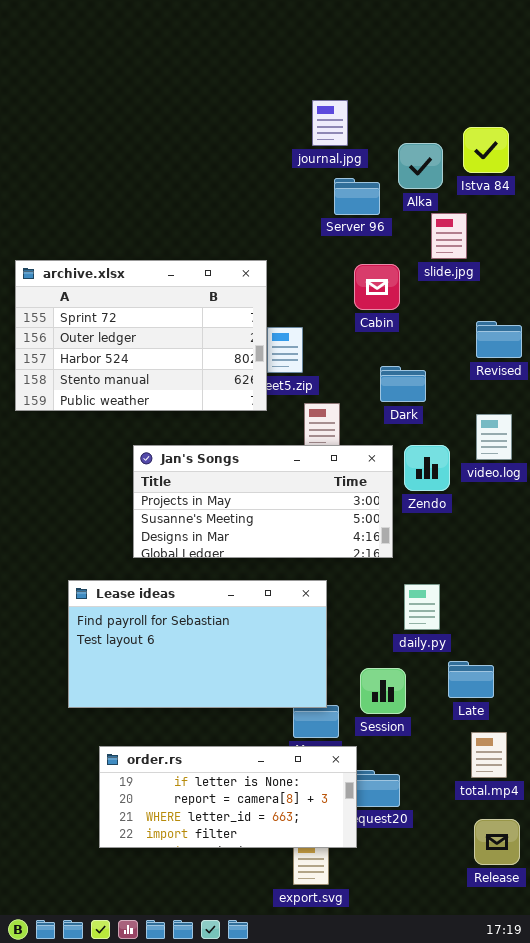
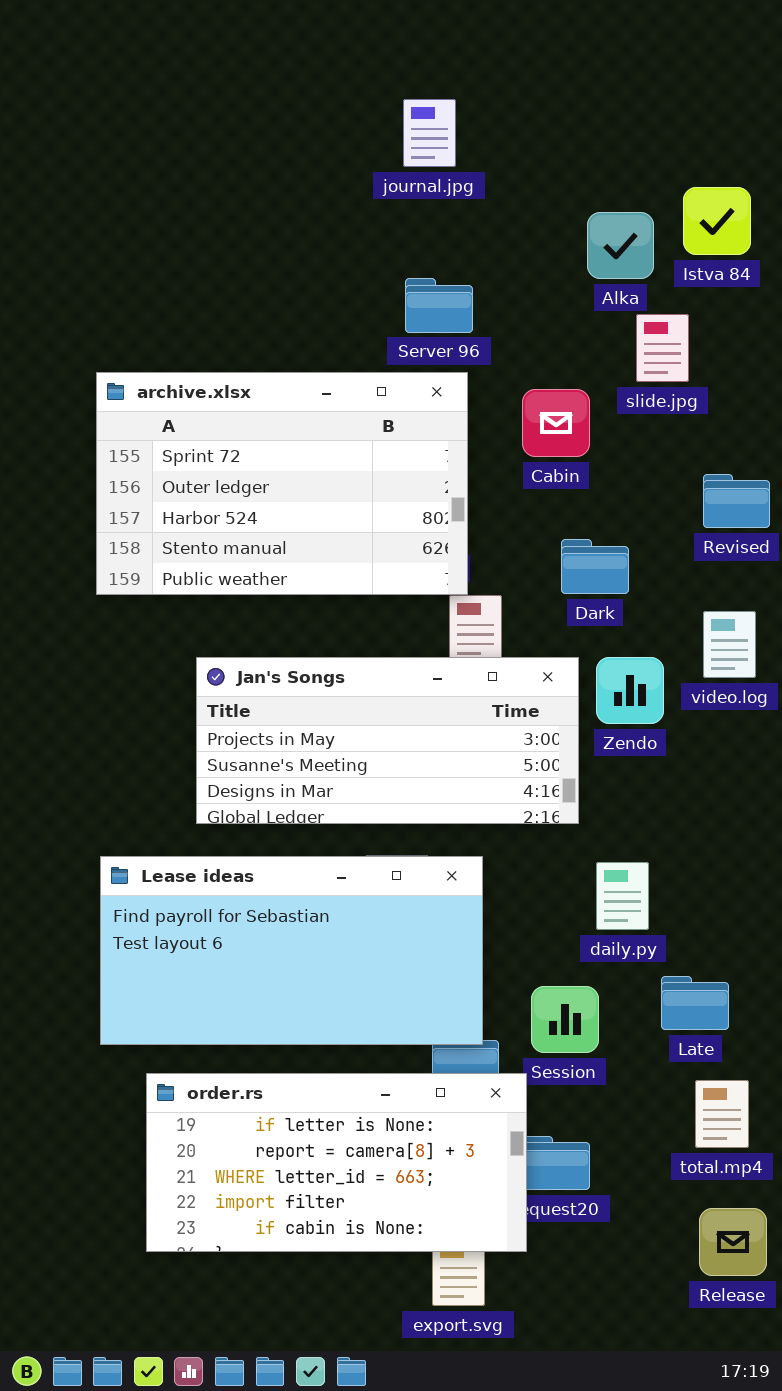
journal.jpg: [312,100,348,146] -> [403,99,456,167], moved
Server 96: [334,178,380,215] -> [405,278,473,333], moved
archive.xlsx: [15,260,267,411] -> [96,372,468,595], moved
order.rs: [99,746,357,848] -> [146,1073,527,1252], resized

